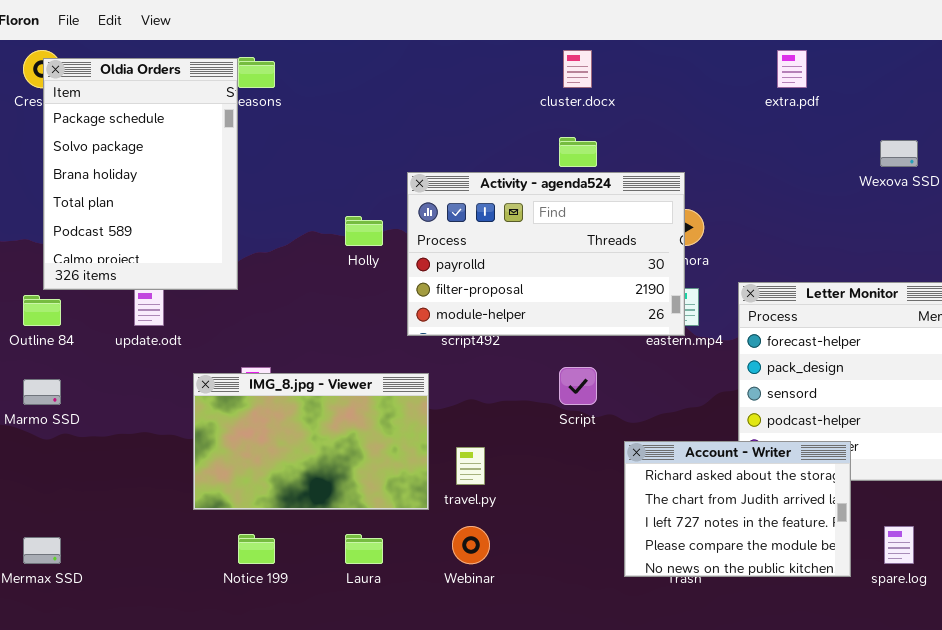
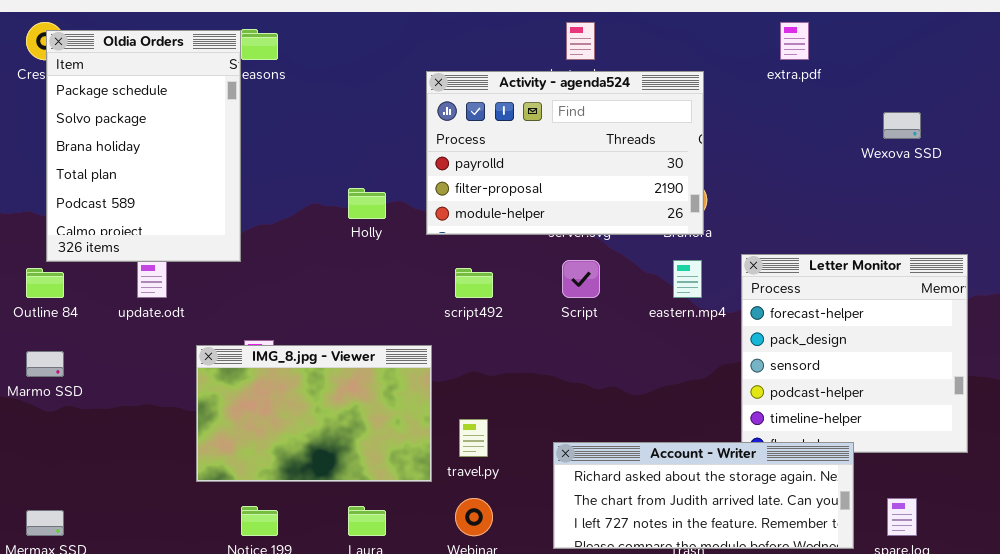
Activity - agenda524: [407,172,685,336] -> [426,71,704,235], moved
Script: [559,367,597,405] -> [562,260,600,298], moved
Account - Writer: [624,441,851,577] -> [553,442,854,549], resized

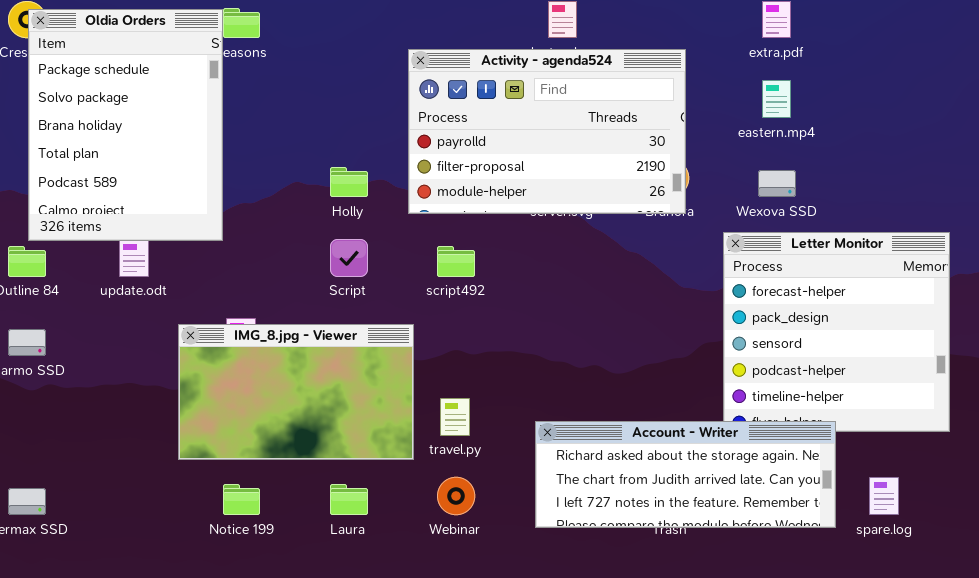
Wexova SSD: [883,112,921,139] -> [758,170,796,197], moved
Script: [562,260,600,298] -> [330,239,368,277], moved
eastern.mp4: [673,260,702,298] -> [762,80,791,118], moved

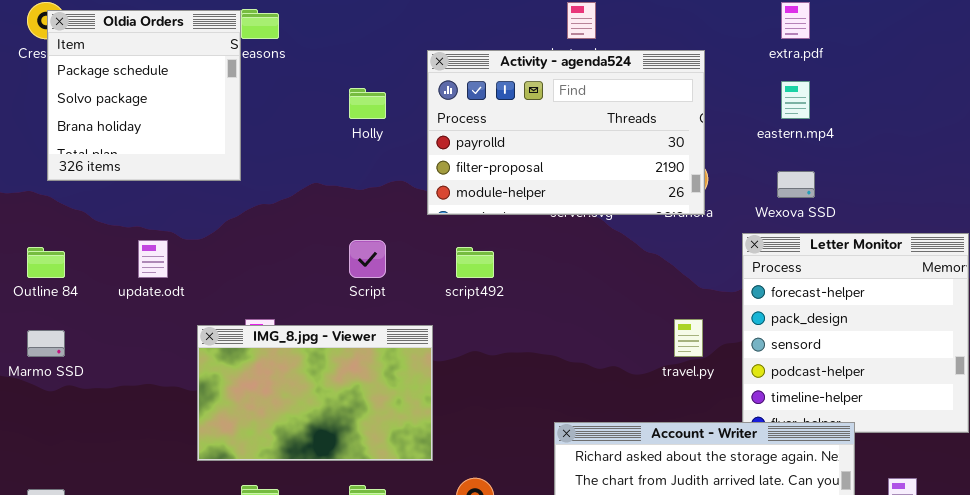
Oldia Orders: [28,9,223,241] -> [47,10,241,181], resized
Holly: [330,167,368,197] -> [349,88,386,119], moved
travel.py: [440,398,470,436] -> [674,319,703,357], moved

